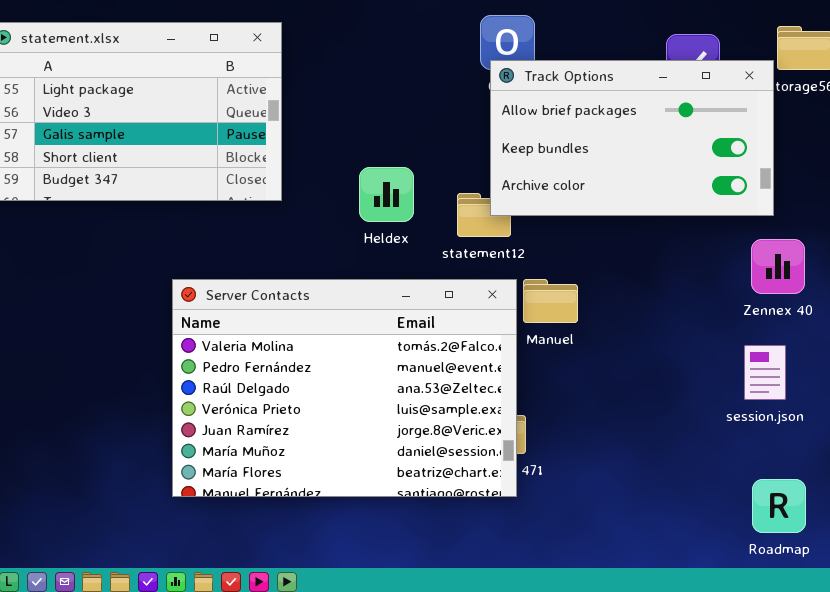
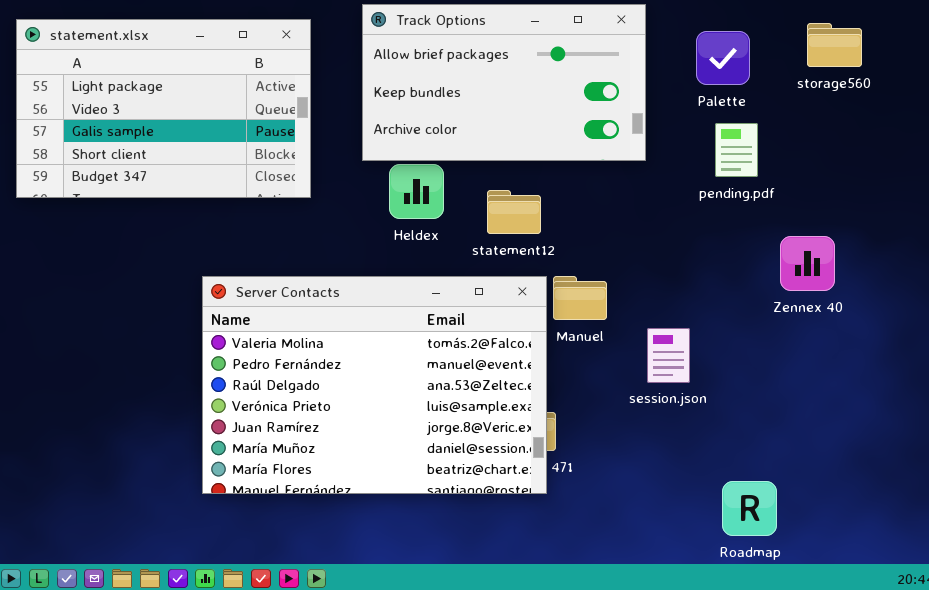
Track Options: [490,60,774,216] -> [362,4,646,161], moved
session.json: [744,345,786,400] -> [647,328,690,383], moved
Roadmap: [752,479,806,533] -> [722,481,777,536], moved

